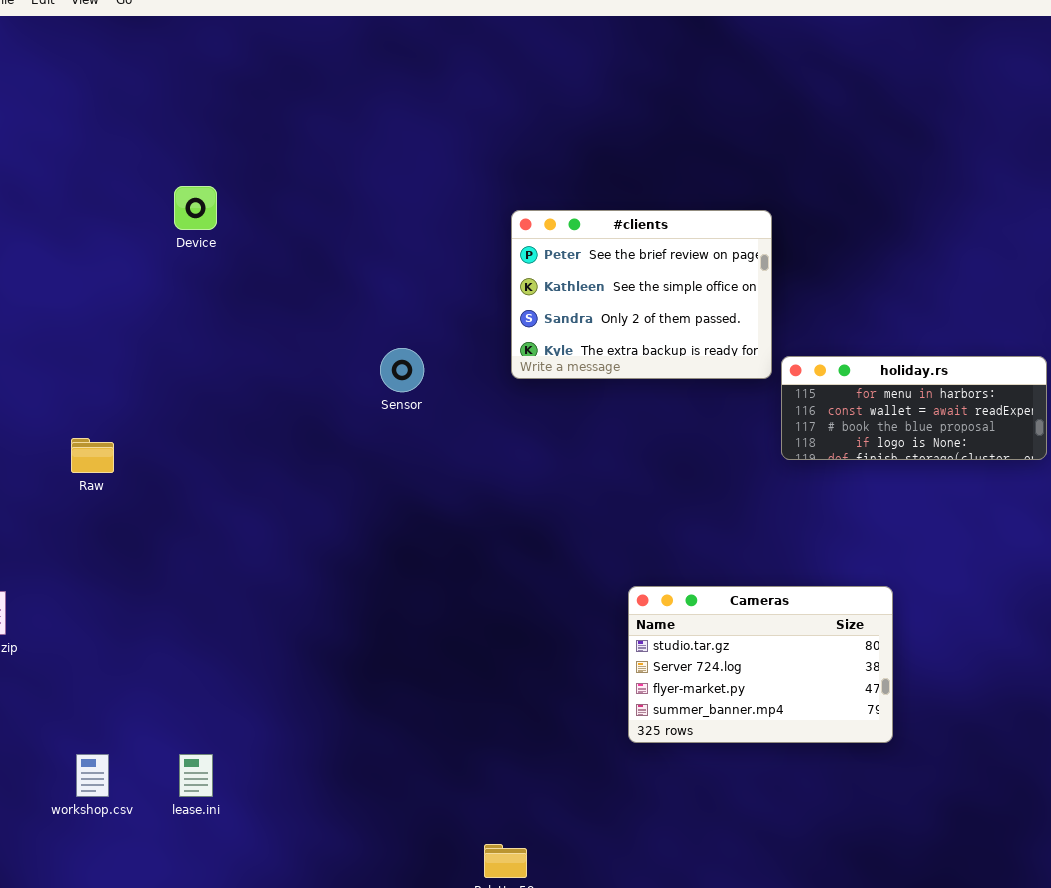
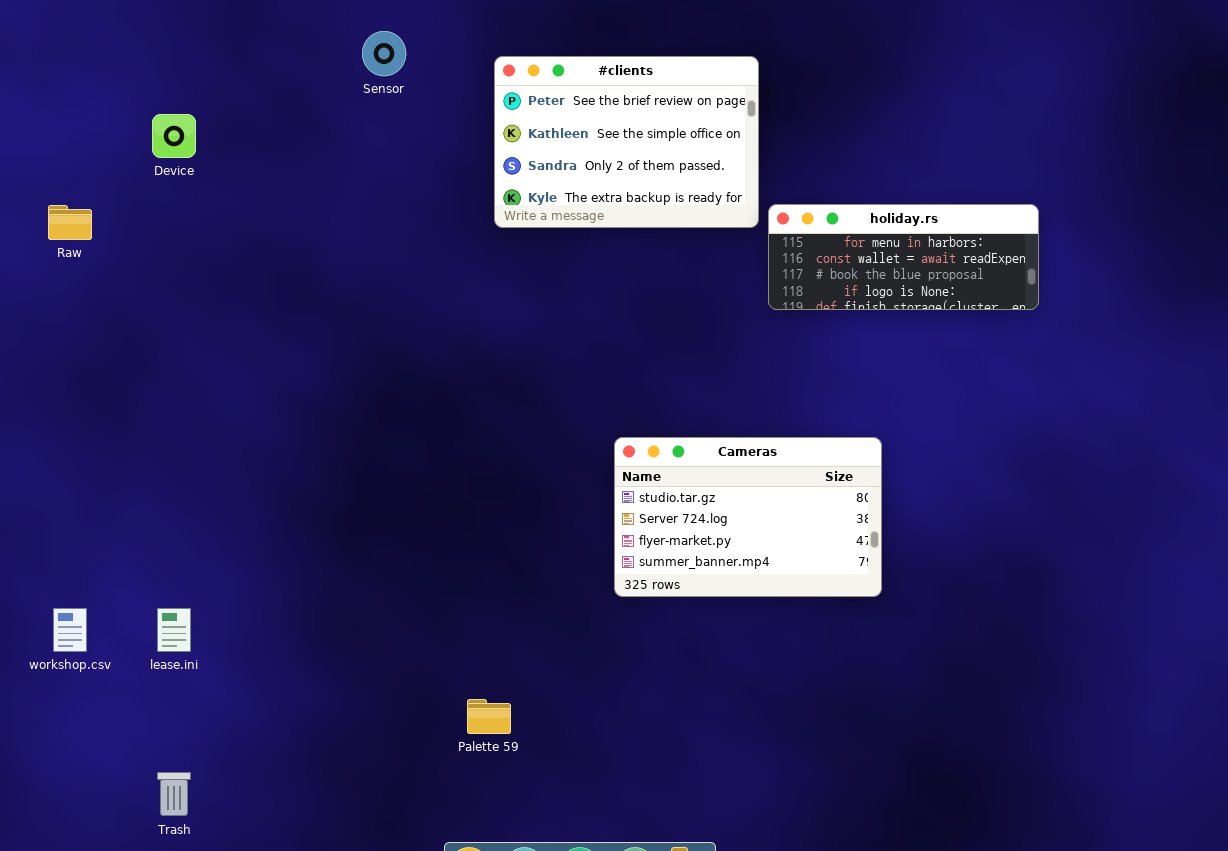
Device: [174,186,217,230] -> [152,114,196,158], moved
Sensor: [380,348,424,392] -> [362,31,406,76], moved
Raw: [71,438,114,473] -> [48,205,92,240], moved

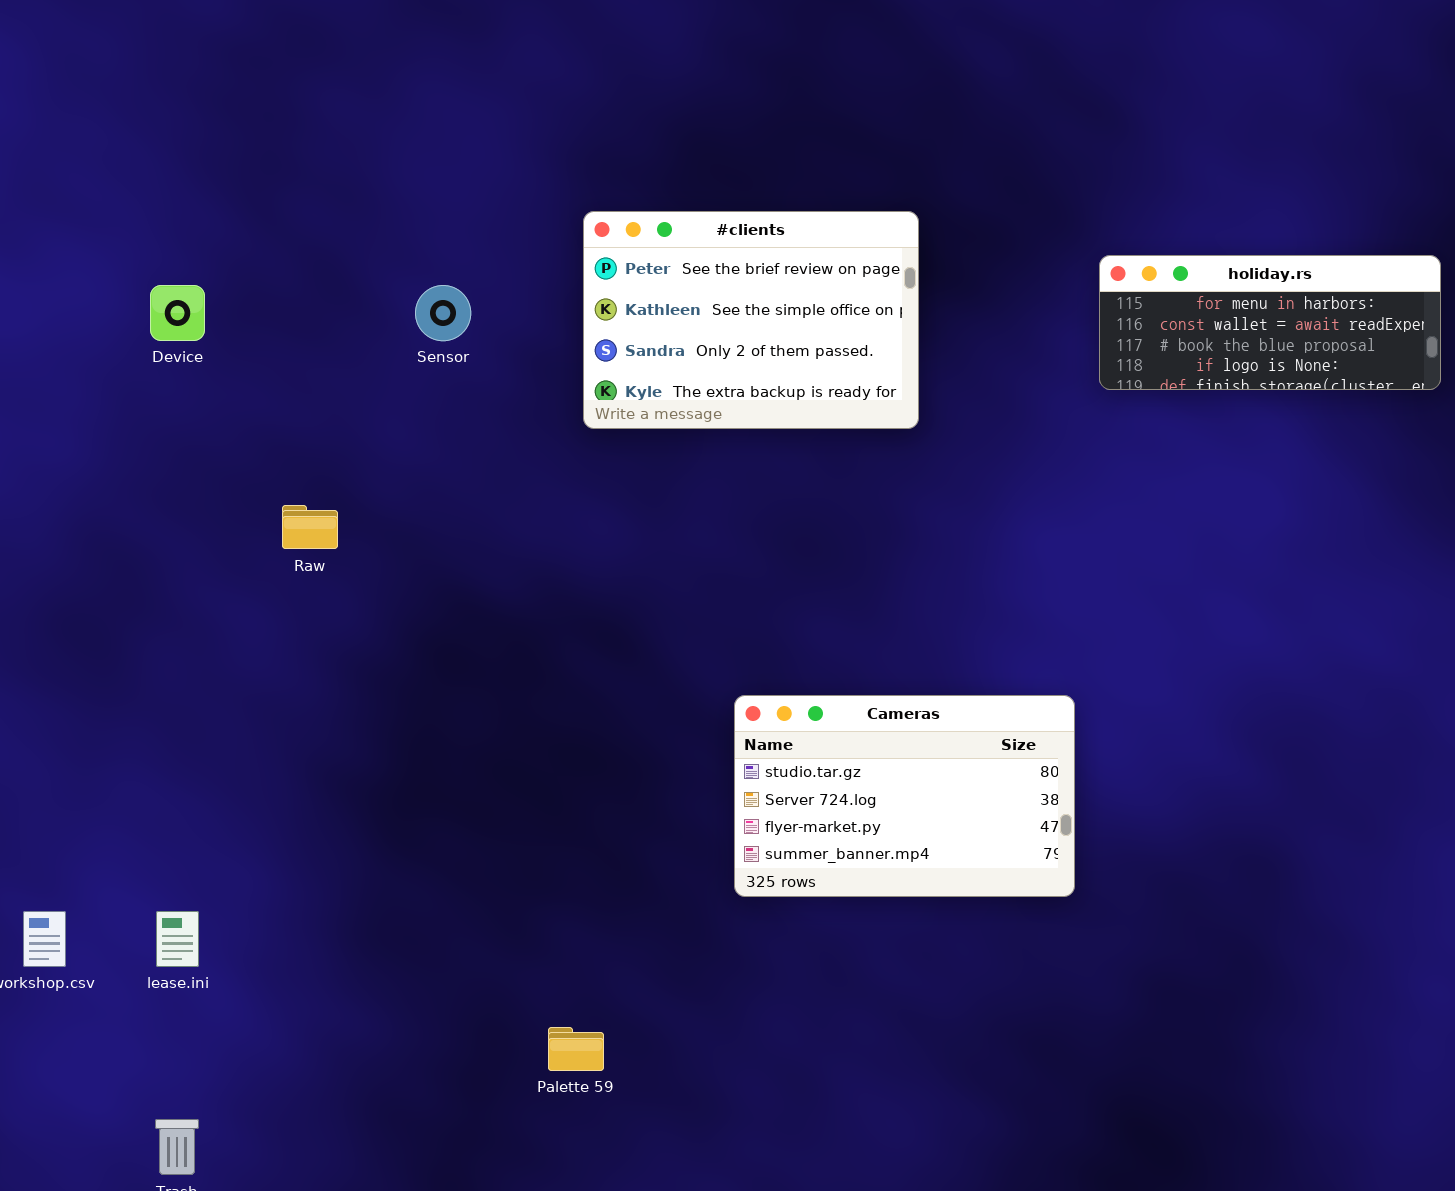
Sensor: [362,31,406,76] -> [415,285,471,341], moved
holiday.rs: [768,204,1039,310] -> [1099,255,1441,390], moved
Raw: [48,205,92,240] -> [282,505,338,549], moved

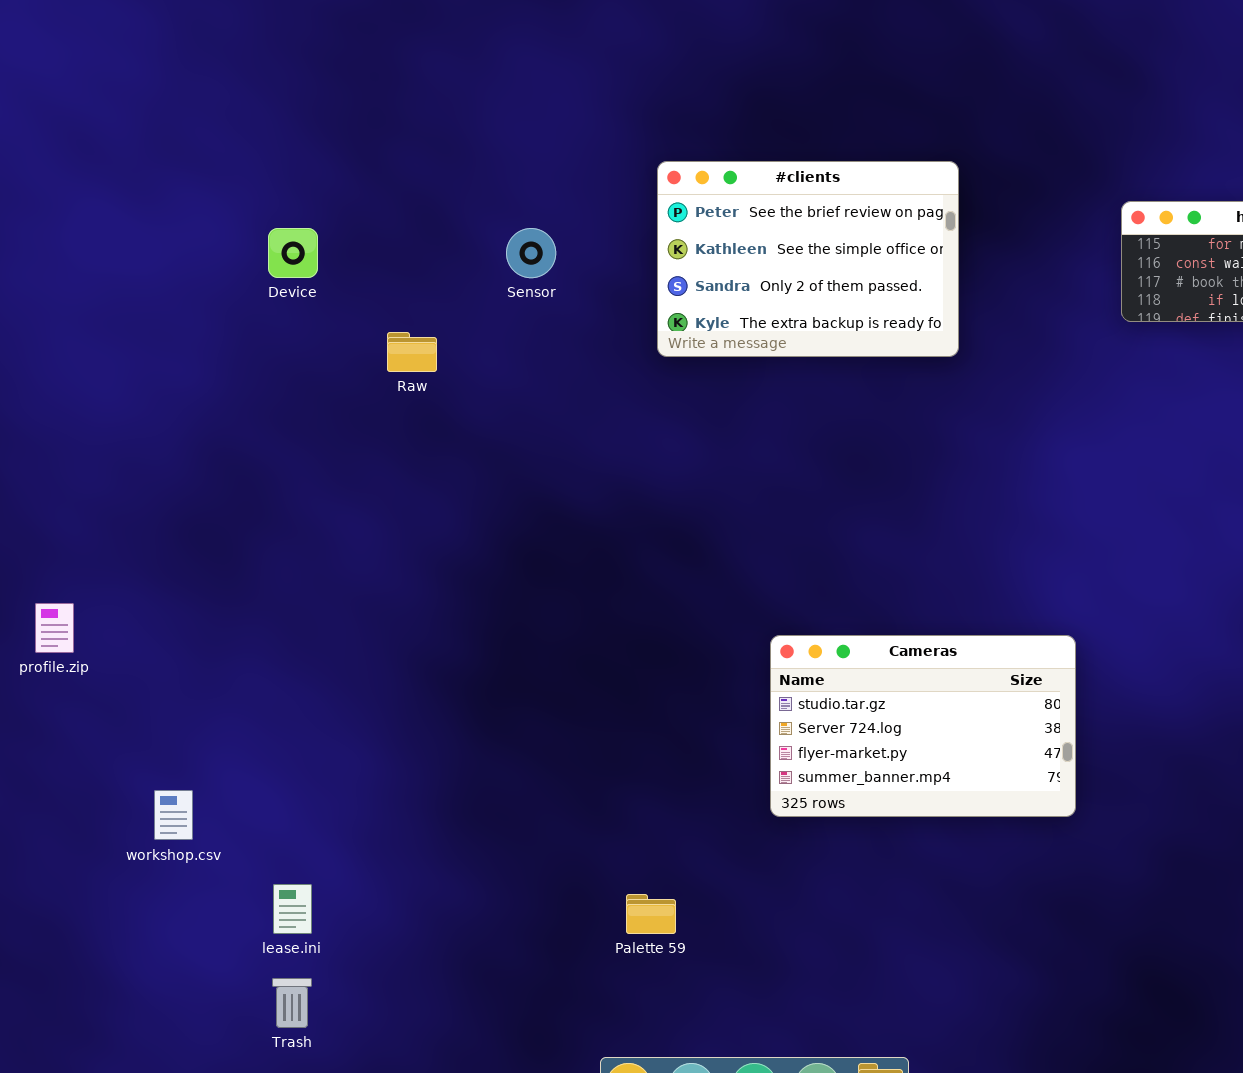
Raw: [282,505,338,549] -> [387,332,437,372], moved
Cameras: [734,695,1075,897] -> [770,635,1076,817], moved
lease.ini: [156,911,199,967] -> [273,884,312,934], moved

